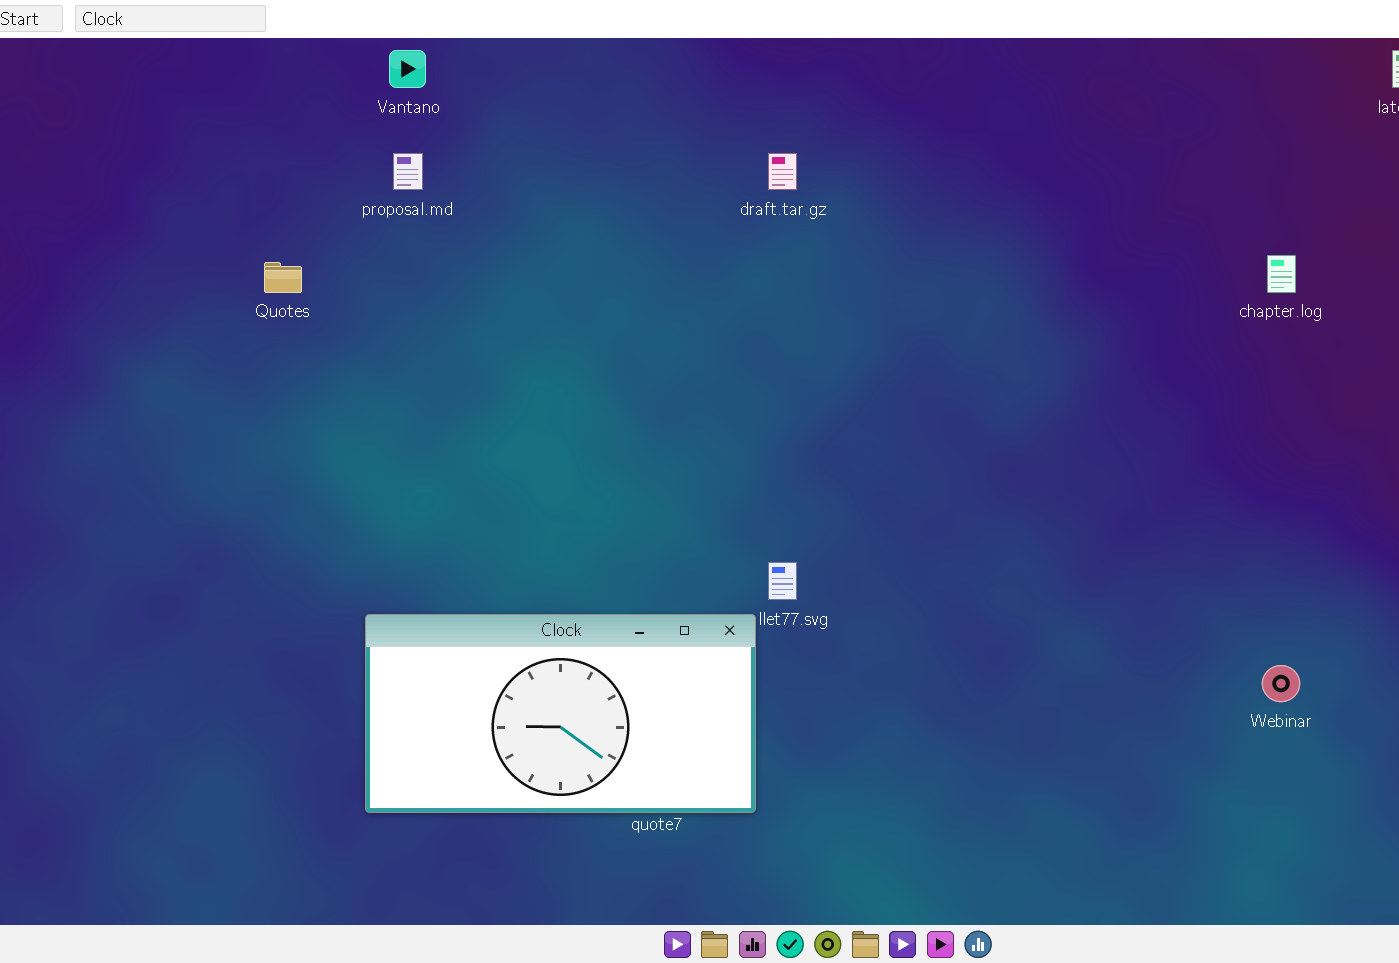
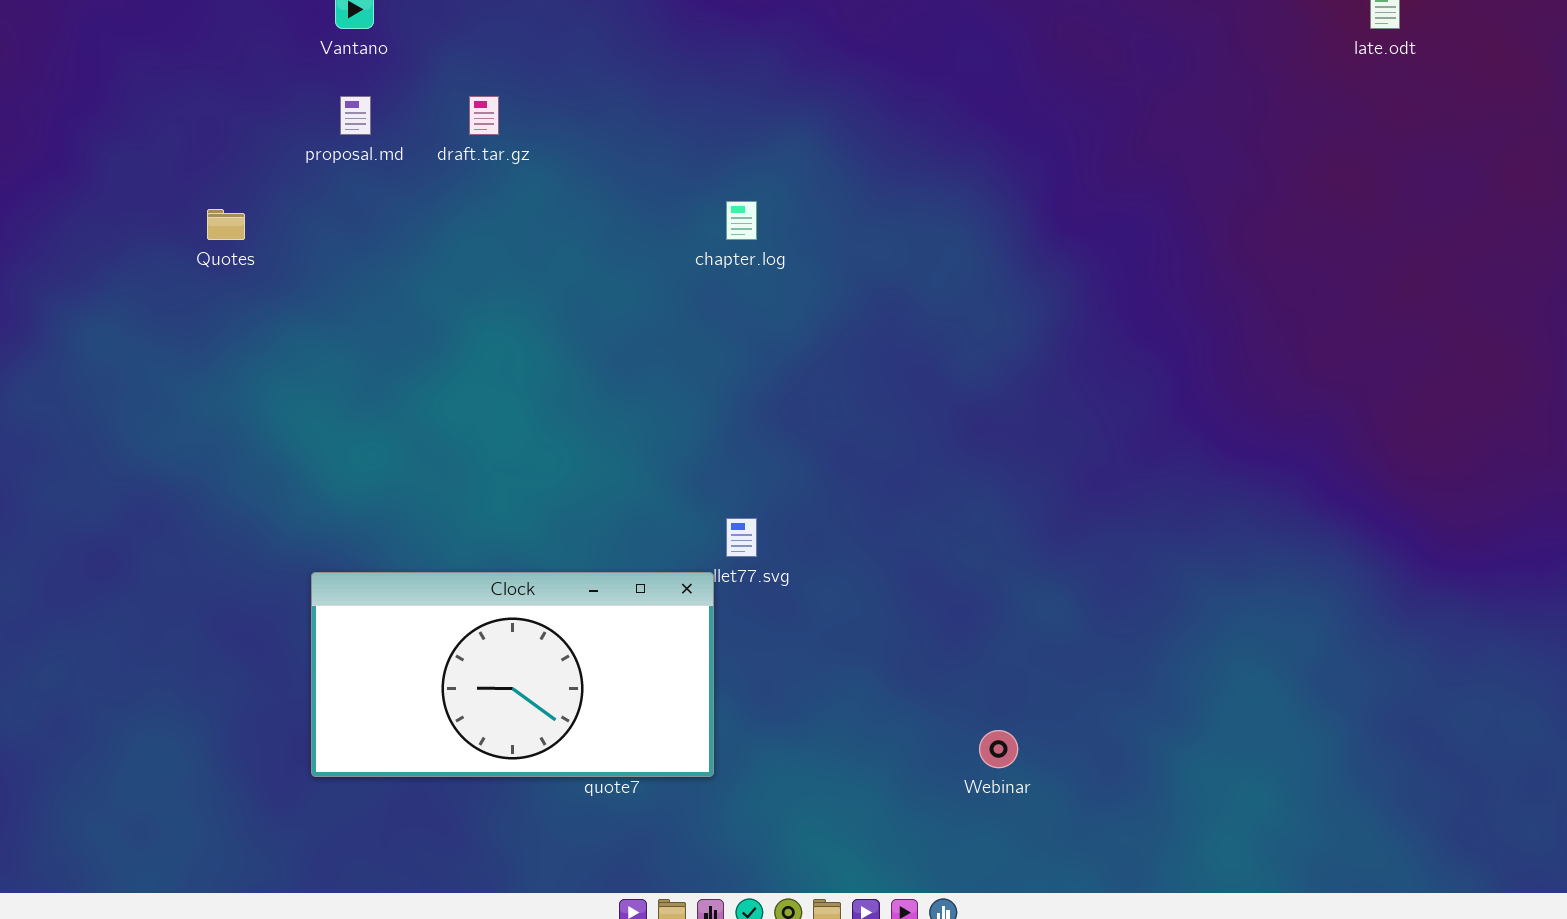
draft.tar.gz: [768,153,797,190] -> [469,96,499,135], moved
chapter.log: [1267,255,1296,293] -> [726,201,757,240], moved
Webinar: [1262,665,1300,702] -> [979,730,1018,768], moved

